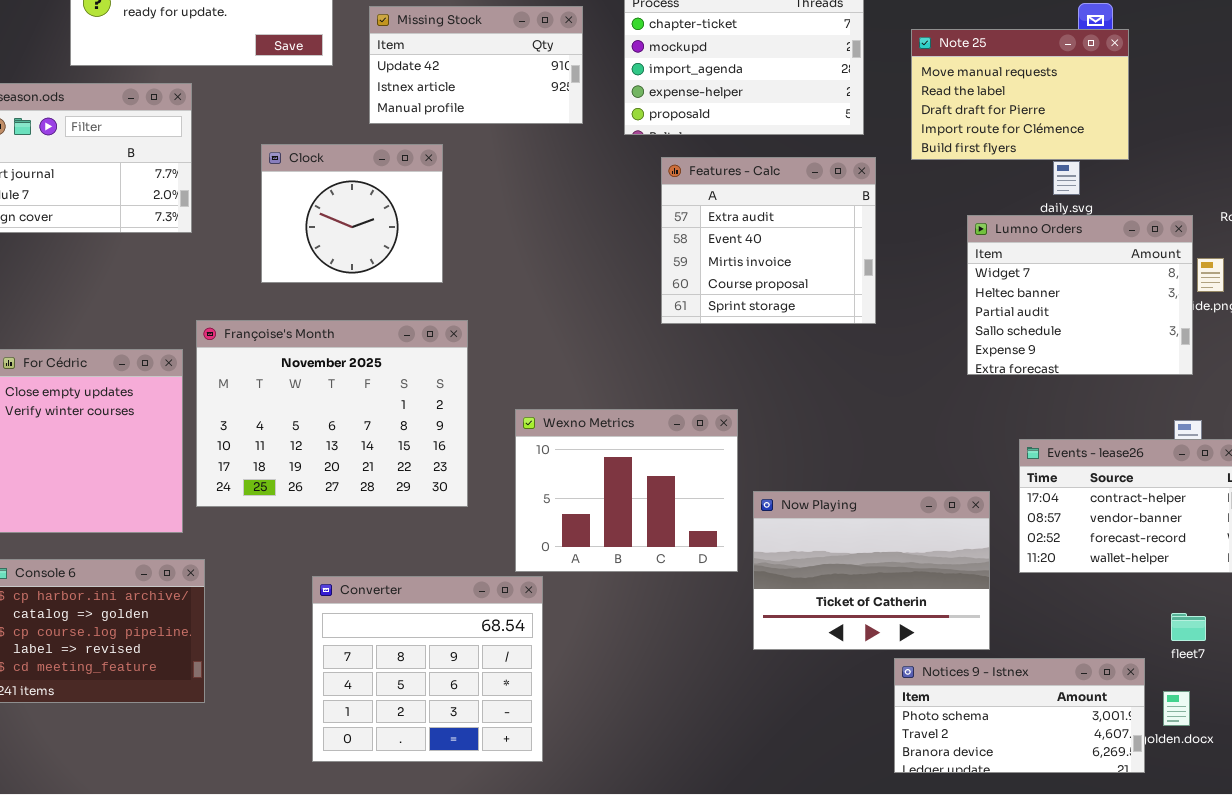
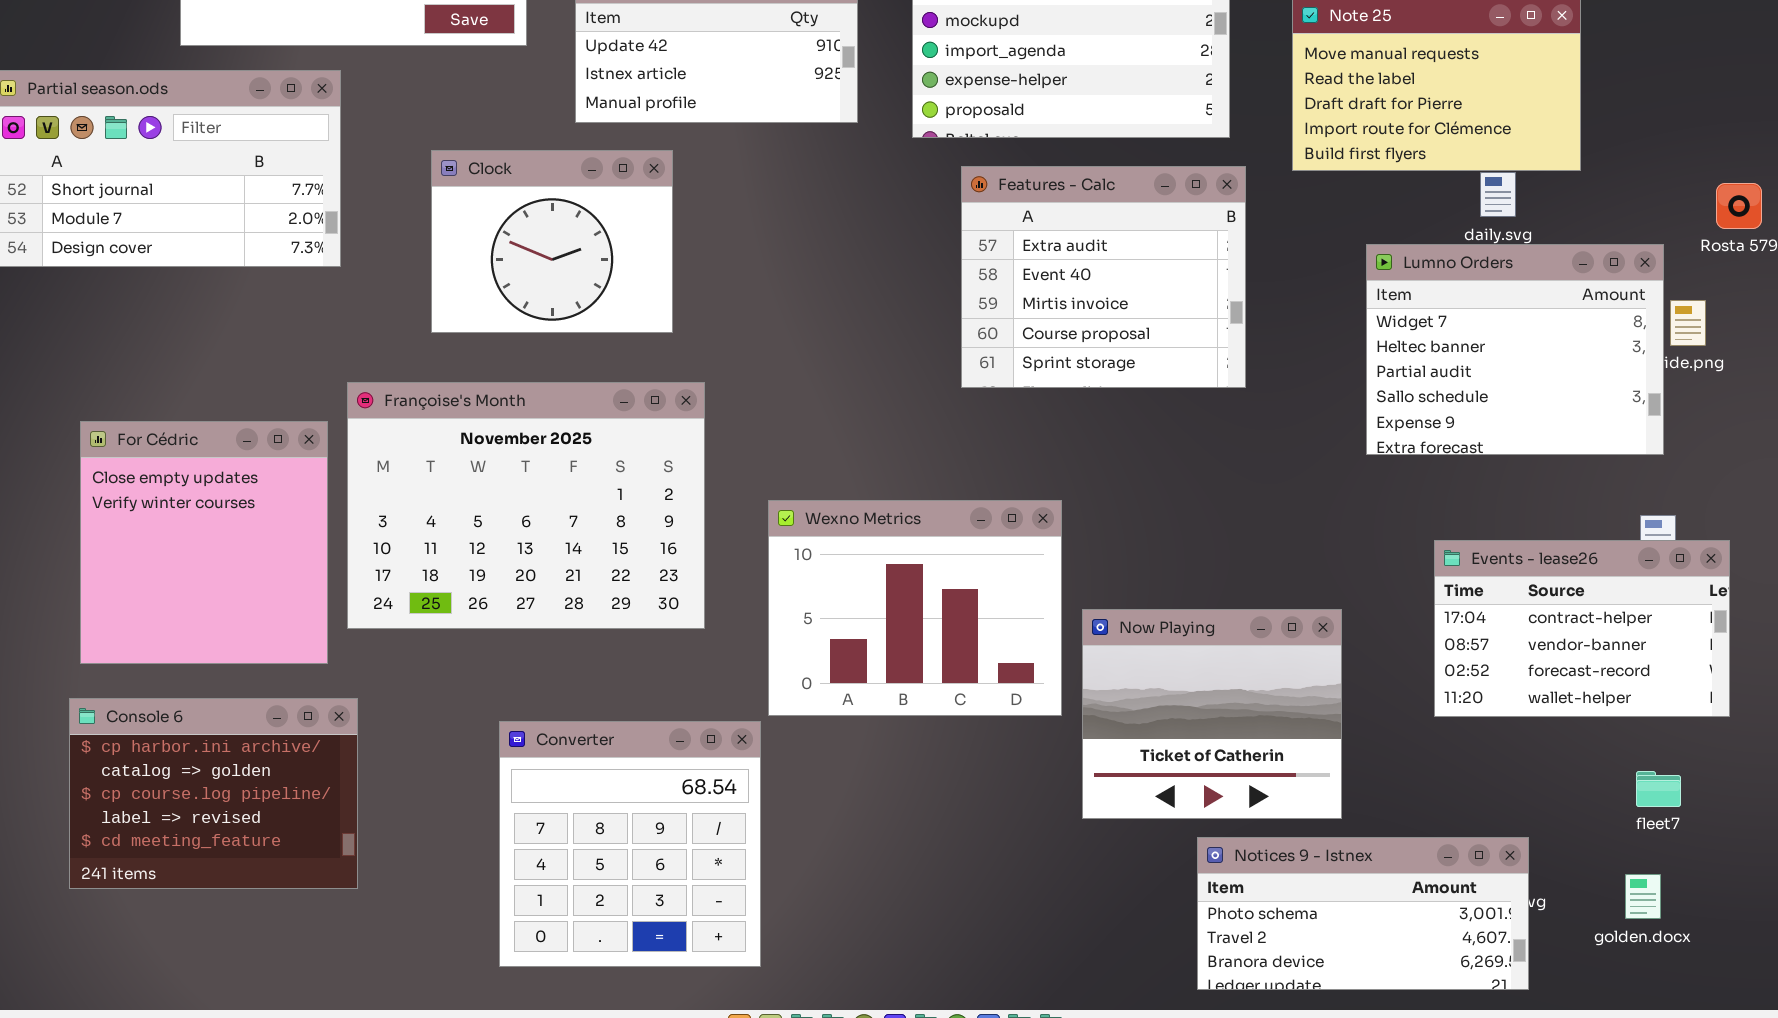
Now Playing: [753,491,990,650] -> [1082,609,1342,819], resized
Converter: [312,576,543,762] -> [499,721,761,967], resized
Notices 9 - Istnex: [894,658,1145,773] -> [1197,837,1529,990], moved

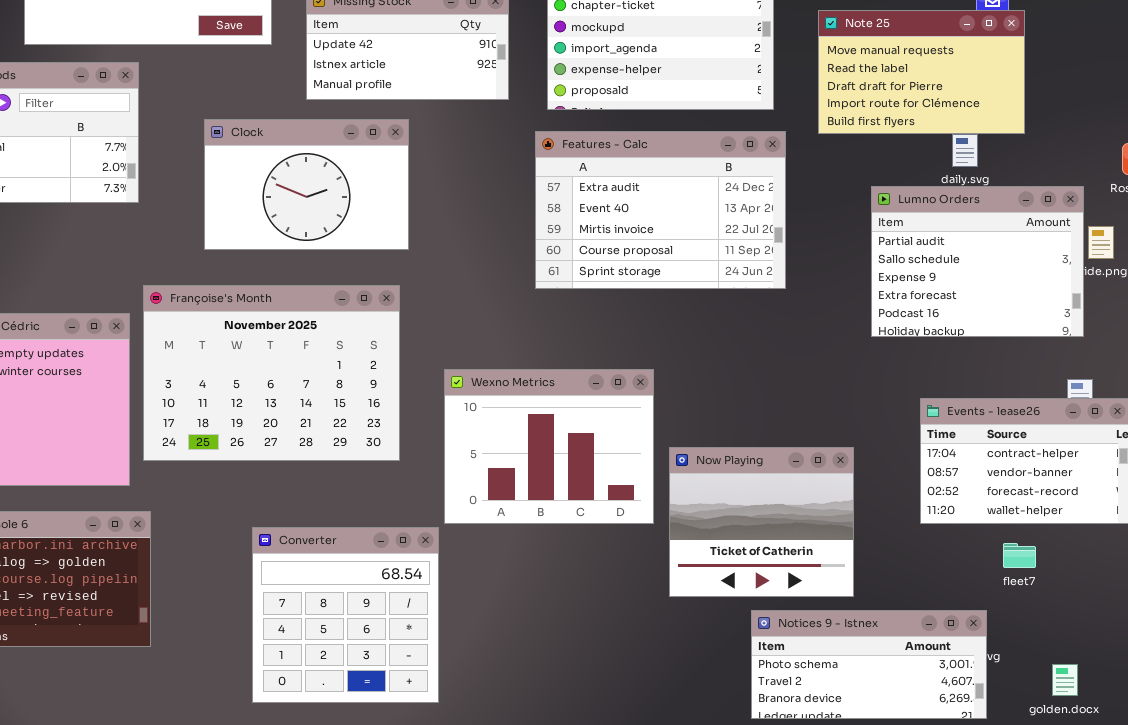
Clock: [431,150,673,333] -> [204,119,409,250], resized
Features - Calc: [961,166,1246,388] -> [535,131,786,289], resized
Lumno Orders: [1366,244,1664,455] -> [871,186,1084,337], scrolled down 2 rows
fleet7: [1636,771,1681,807] -> [1003,543,1036,568], moved
golden.docx: [1625,874,1661,919] -> [1052,664,1078,696], moved

